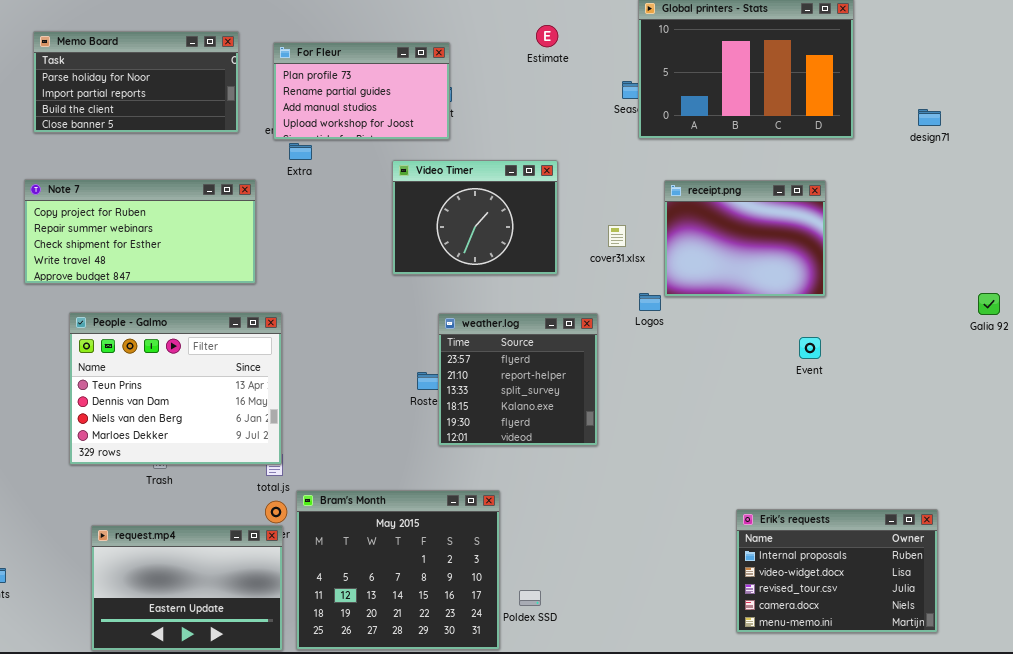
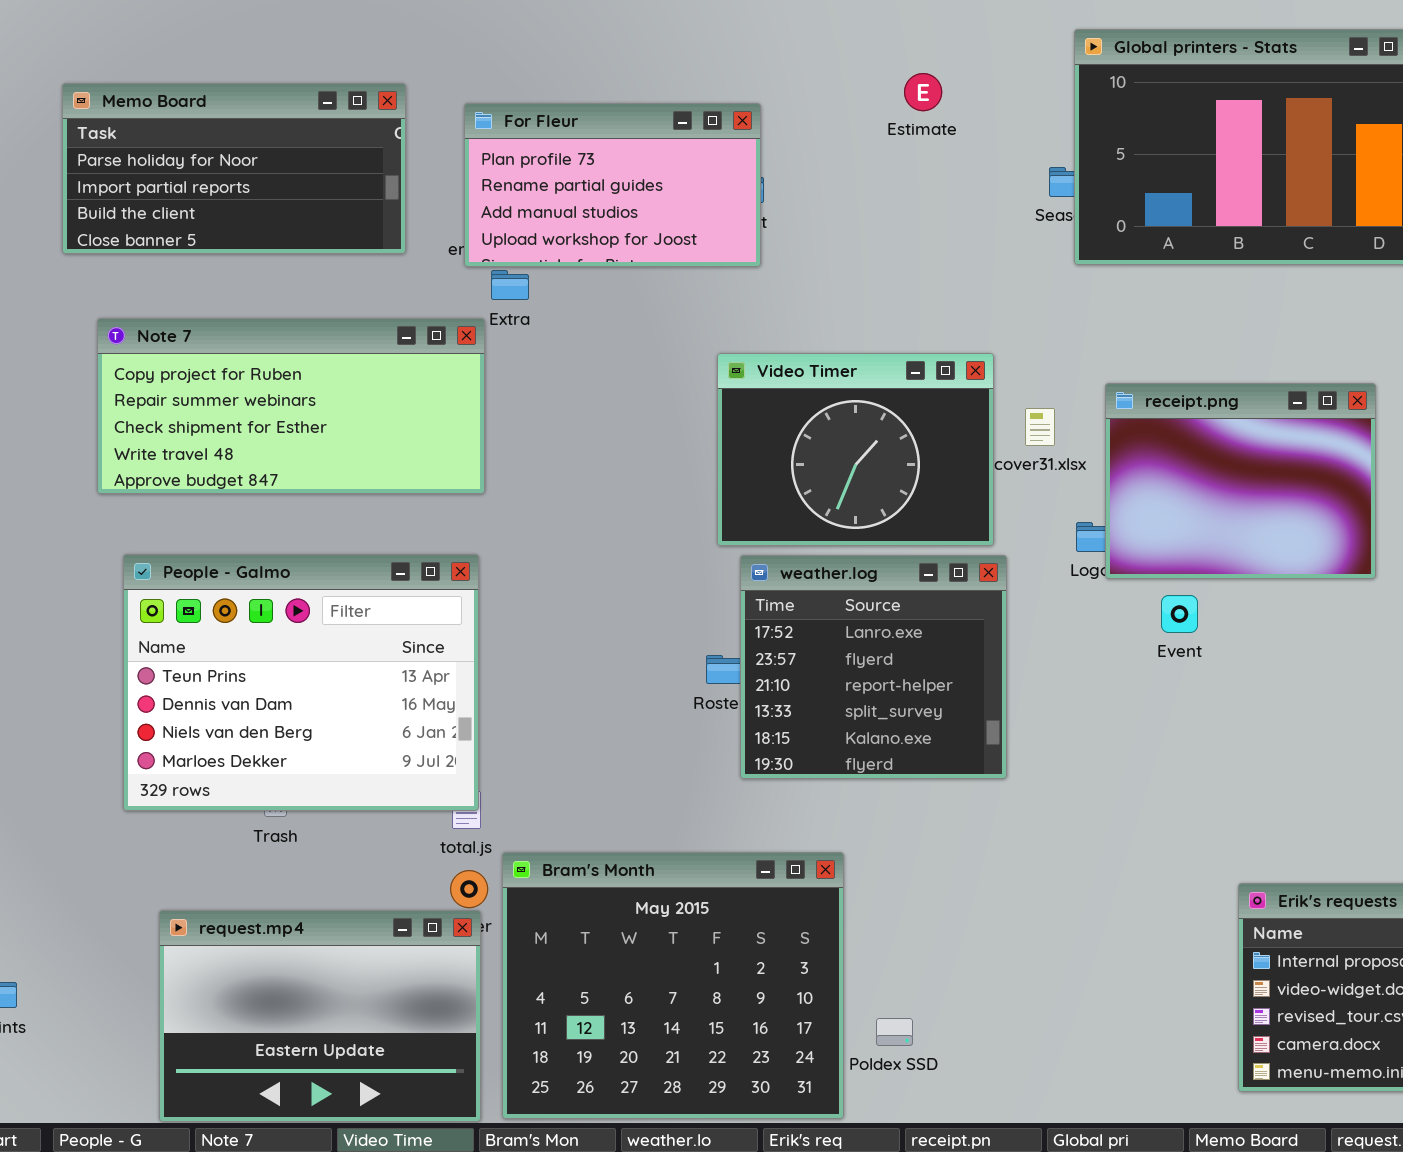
Video Timer: [392,160,558,275] -> [717,353,994,546], moved
Note 7: [24,179,256,284] -> [97,318,485,494], moved
receipt.png: [664,180,826,297] -> [1105,383,1376,579], moved
weather.log: [438,313,598,446] -> [740,555,1007,779], scrolled up 1 row
Event: [799,337,821,359] -> [1161,595,1198,633], moved

